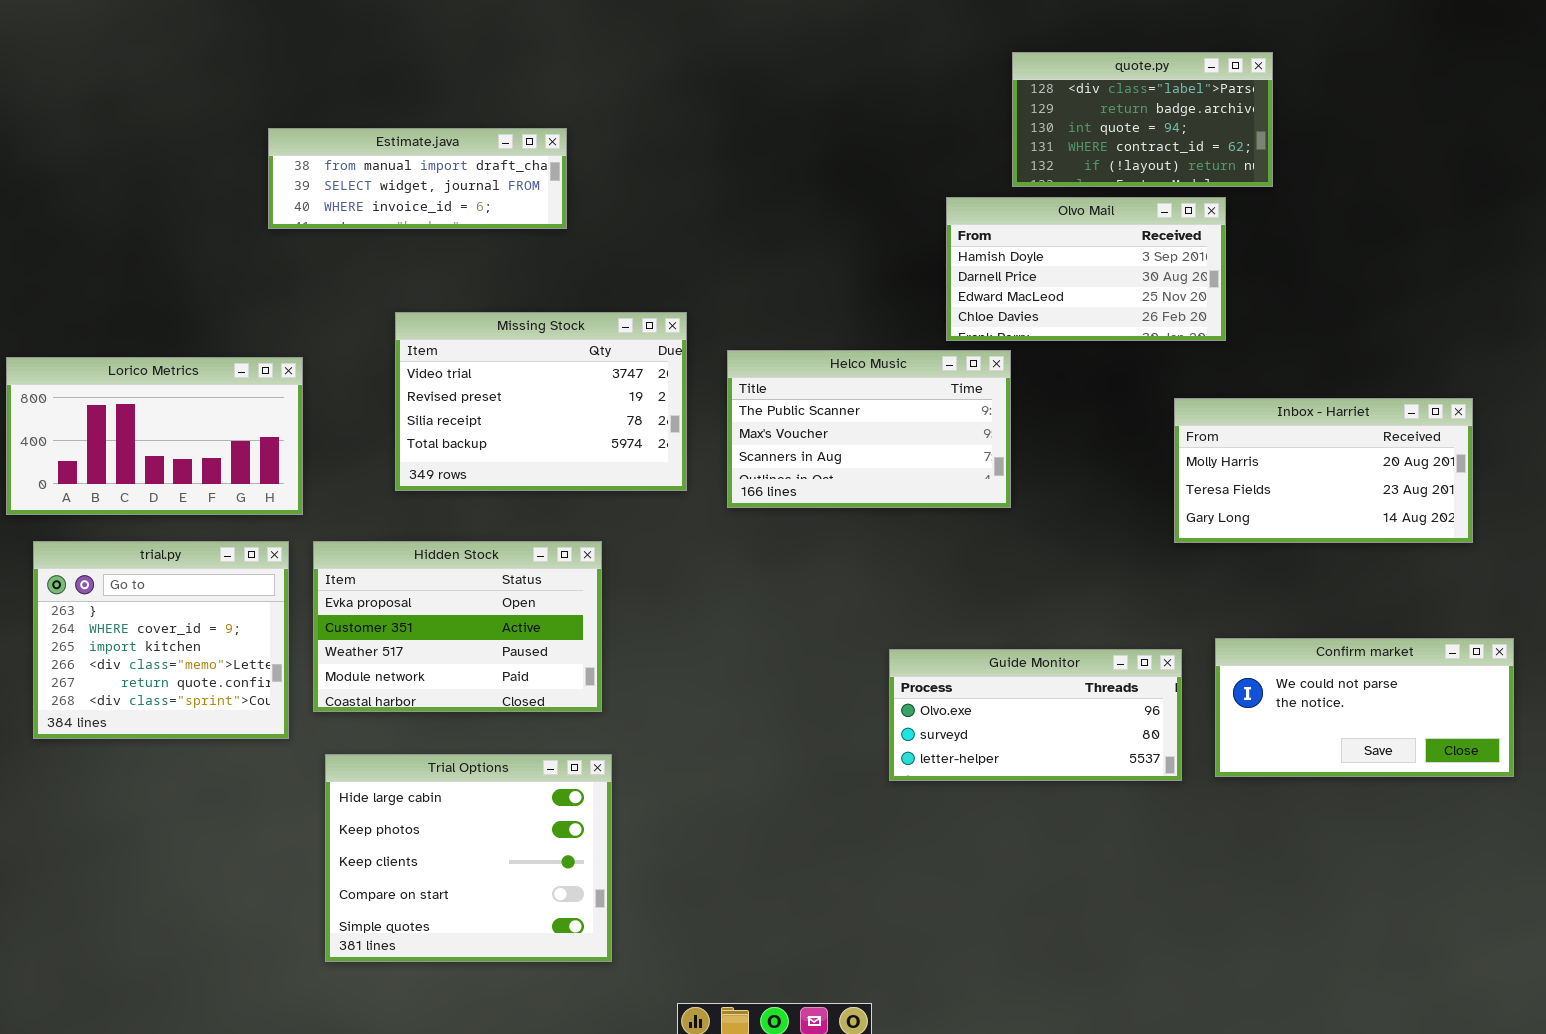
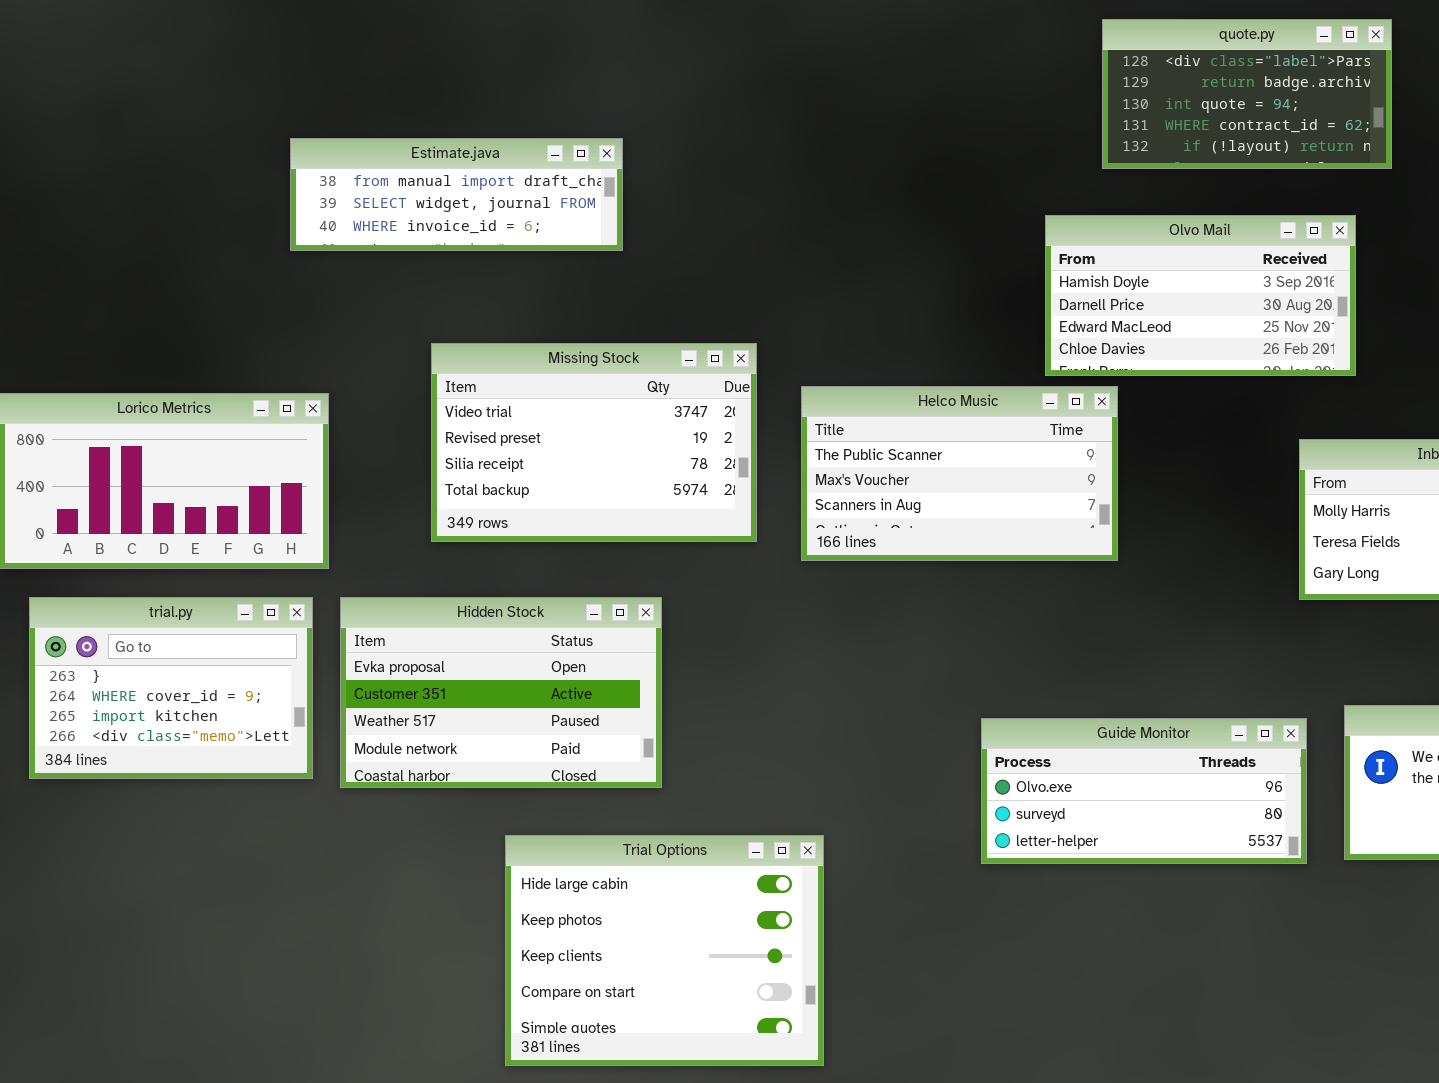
quote.py: [1012,52,1273,187] -> [1102,19,1392,169], moved
trial.py: [33,541,289,739] -> [29,597,313,779], resized
Trial Options: [325,754,612,962] -> [505,835,824,1066], moved

